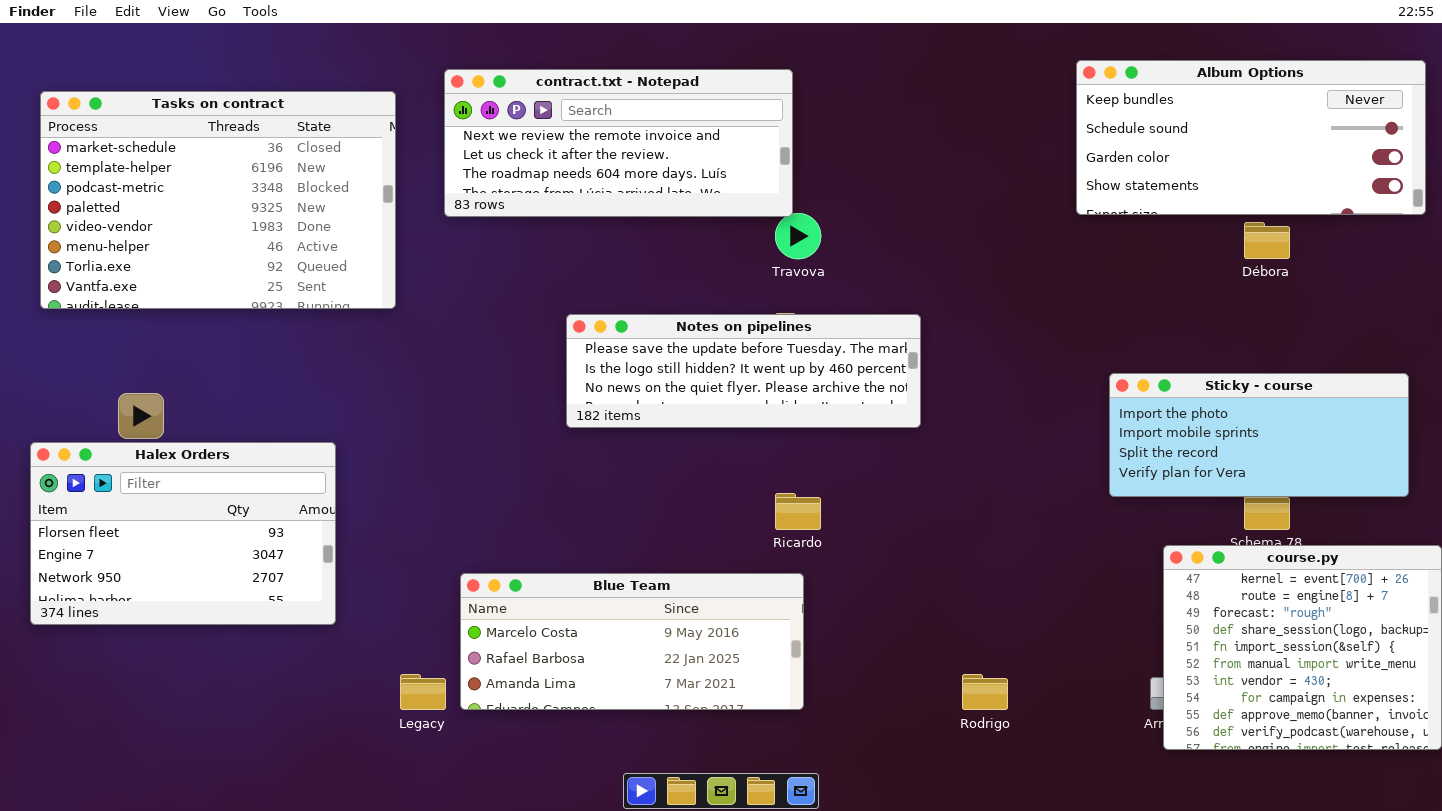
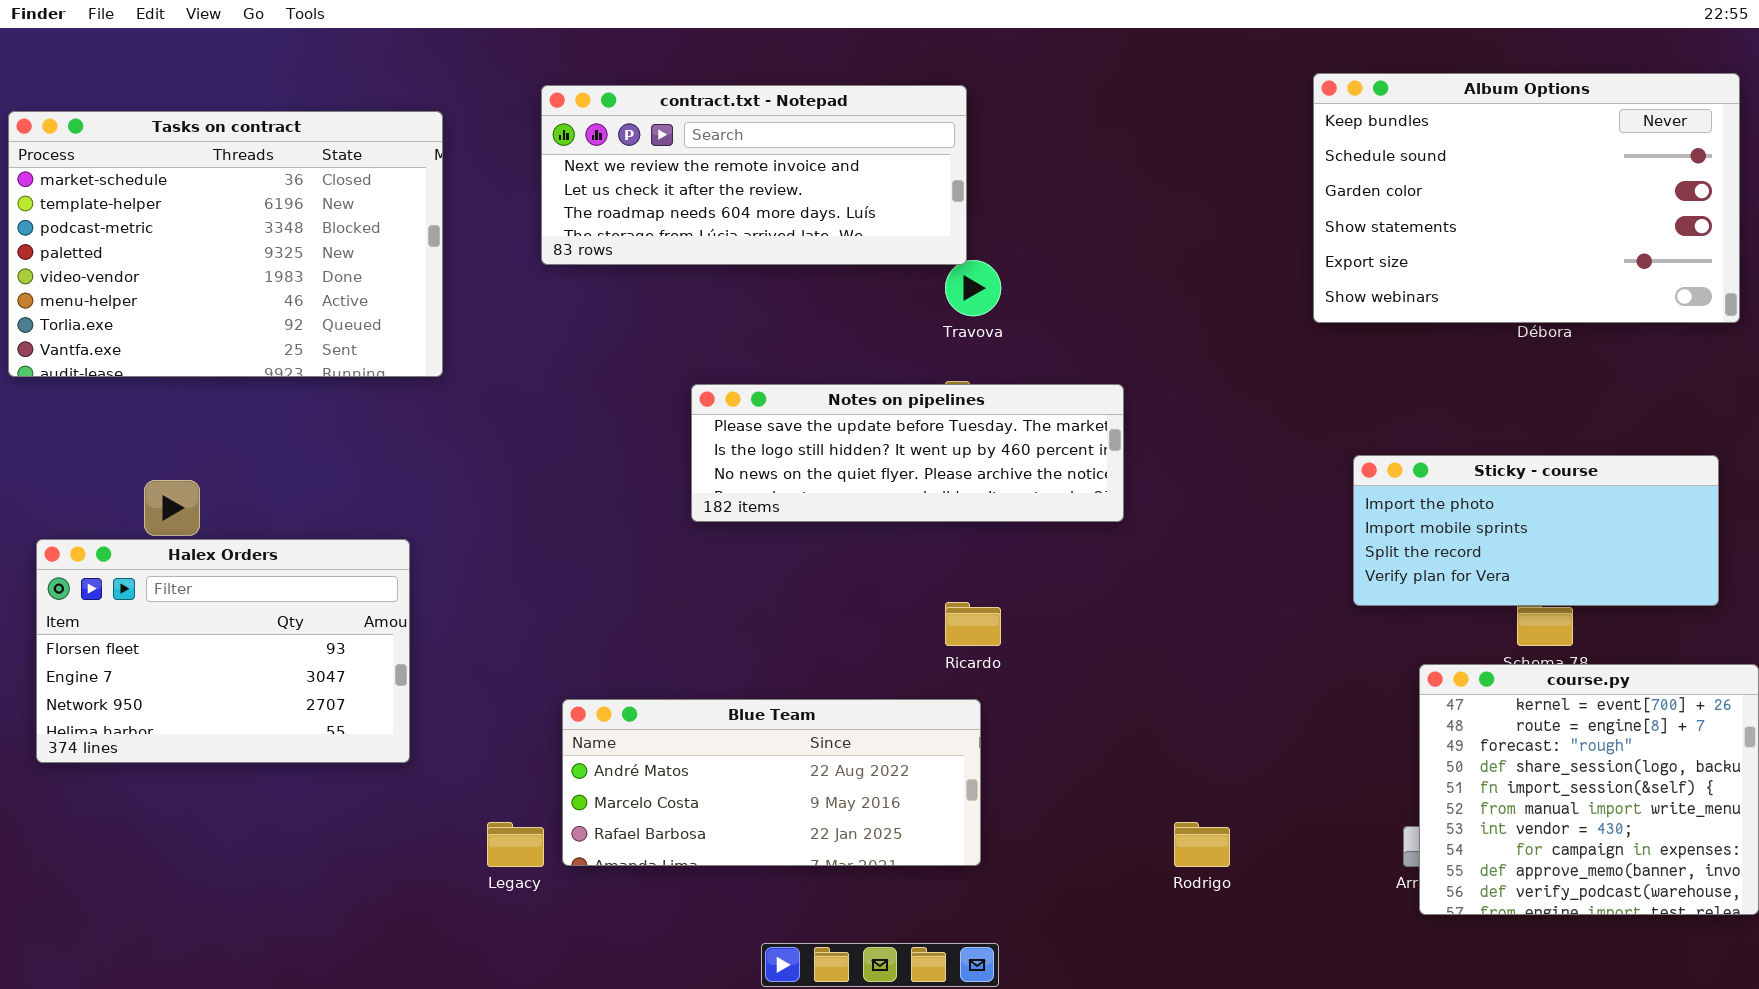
Album Options: [1076,60,1426,215] -> [1313,73,1740,323], resized
Tasks on contract: [40,91,396,309] -> [8,111,443,377], moved
Blue Team: [460,573,804,710] -> [562,699,981,866], scrolled up 1 row

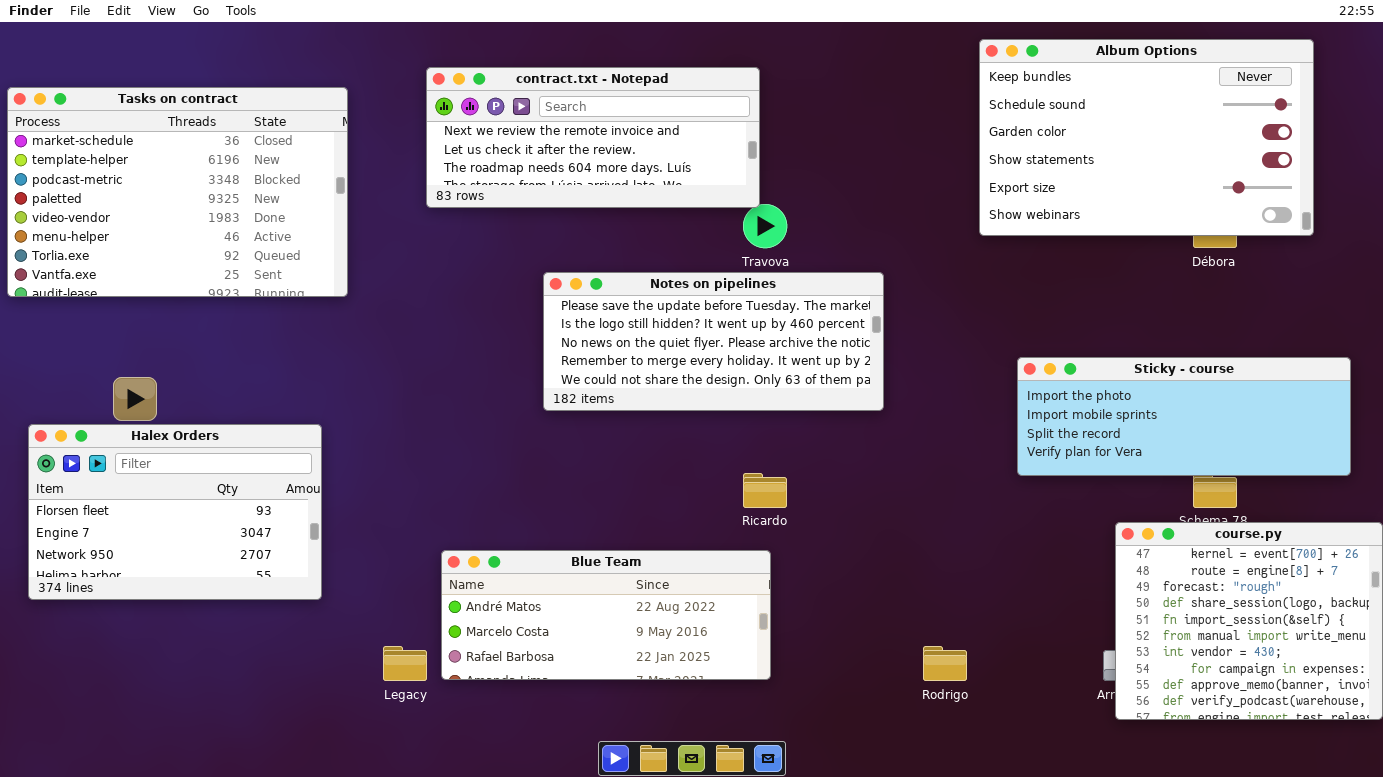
Album Options: [1313,73,1740,323] -> [979,39,1314,236], moved
Notes on pipelines: [691,384,1124,522] -> [543,272,884,411], resized
Sticky - course: [1353,455,1719,606] -> [1017,357,1351,476], resized

